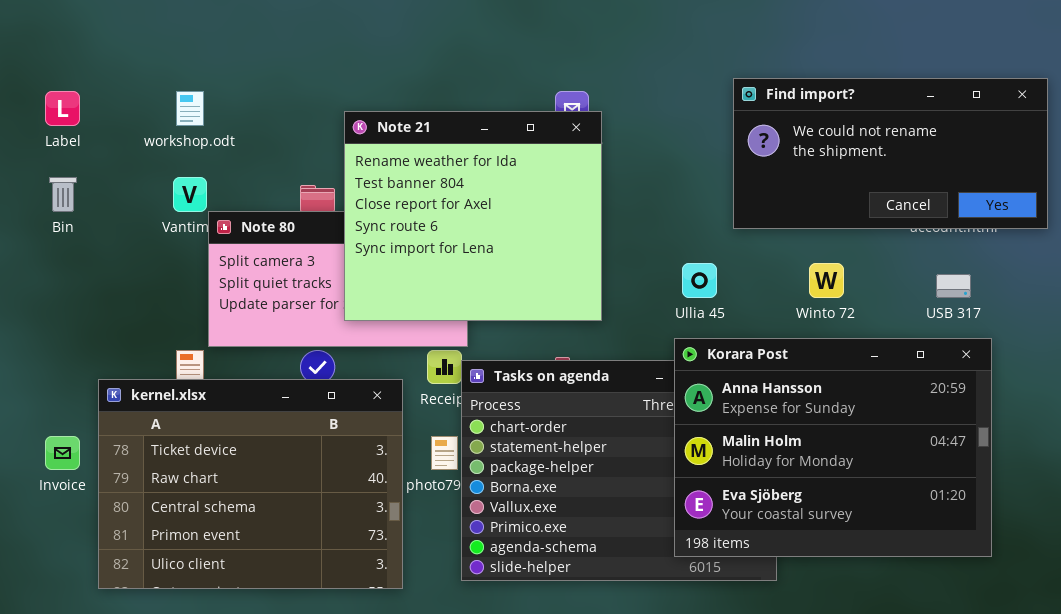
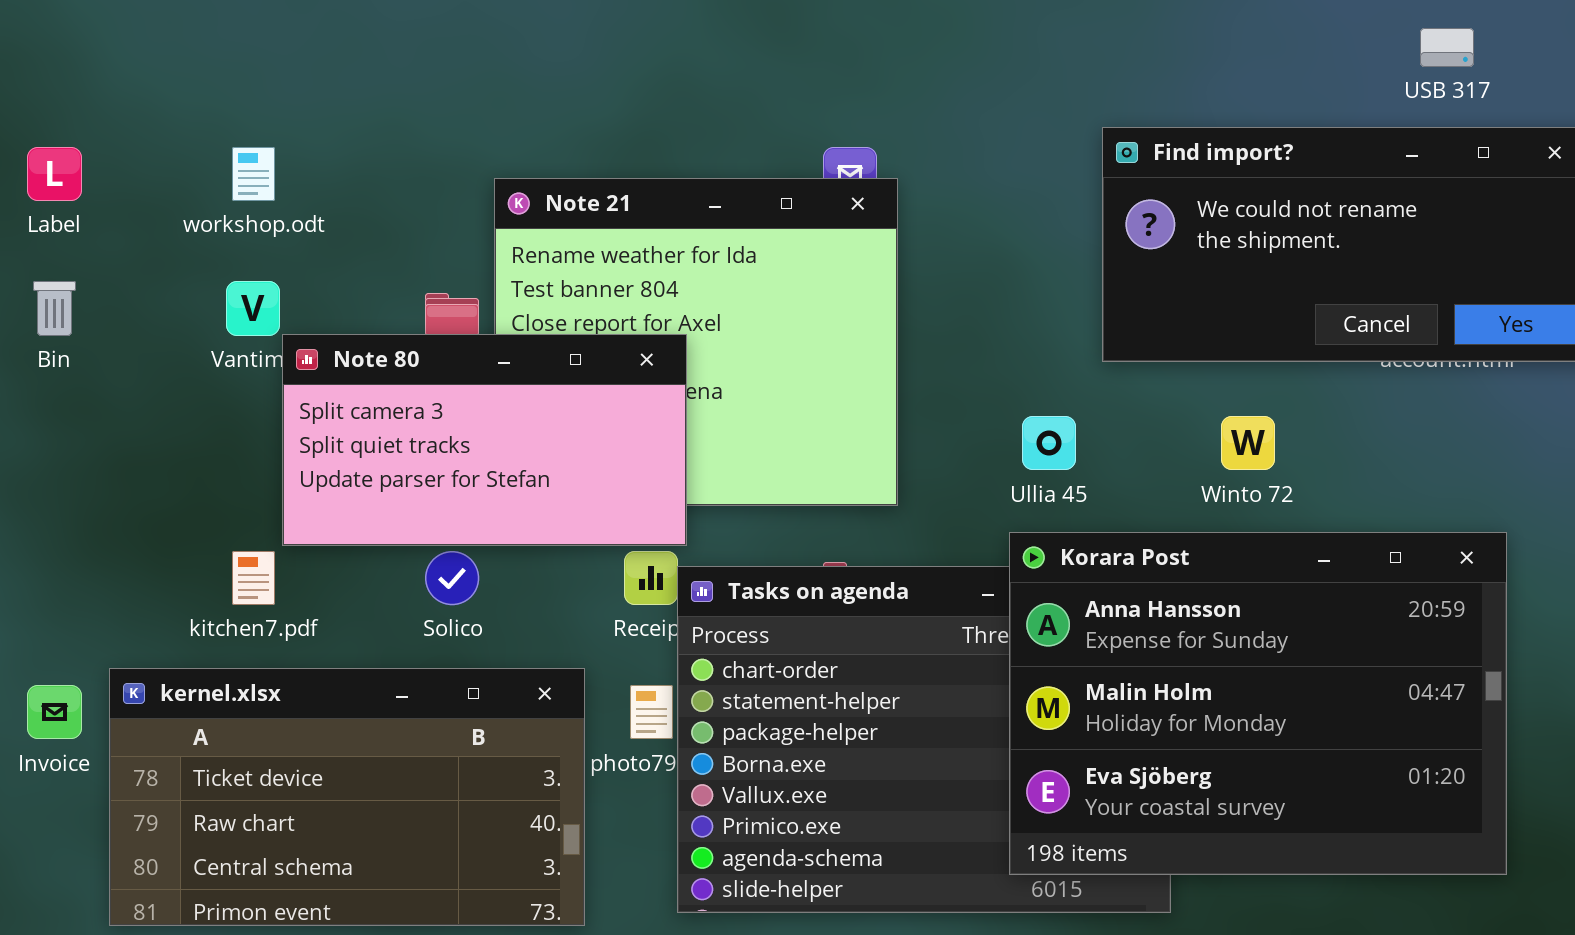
Note 80: [208,211,468,347] -> [282,334,687,546], raised
USB 317: [936,274,971,298] -> [1420,28,1474,67], moved
kernel.xlsx: [98,379,403,589] -> [109,668,585,926], resized

